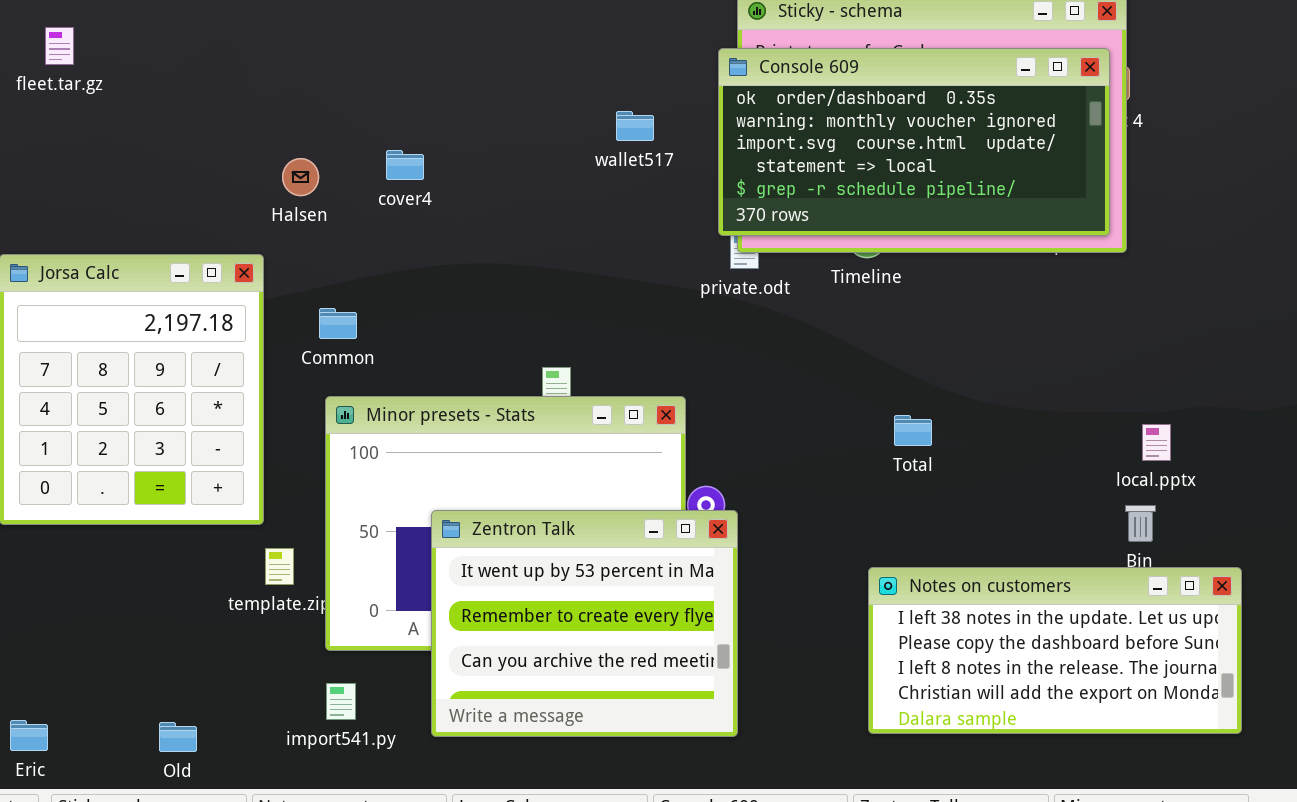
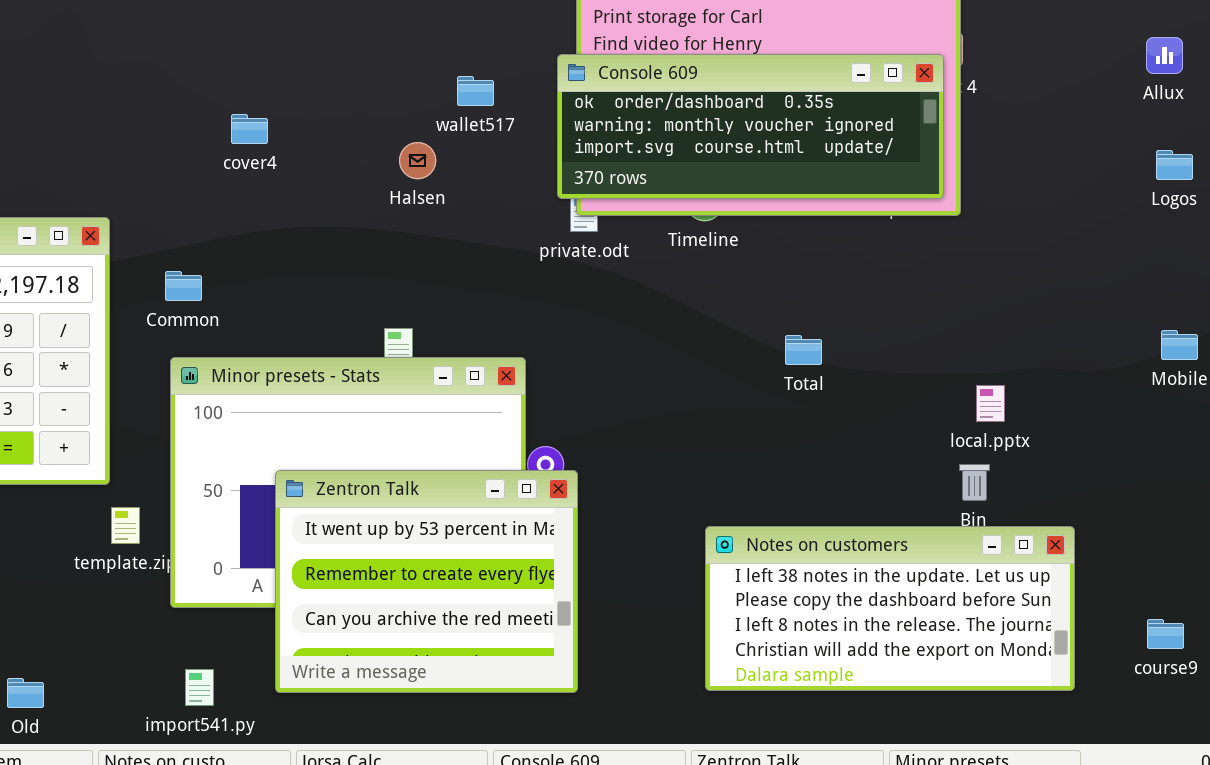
Console 609: [718,48,1110,236] -> [557,54,944,199], resized
Halsen: [282,158,319,196] -> [399,142,436,179], moved
Total: [894,415,932,446] -> [785,335,822,365], moved
import541.py: [326,683,356,720] -> [185,669,214,706], moved

